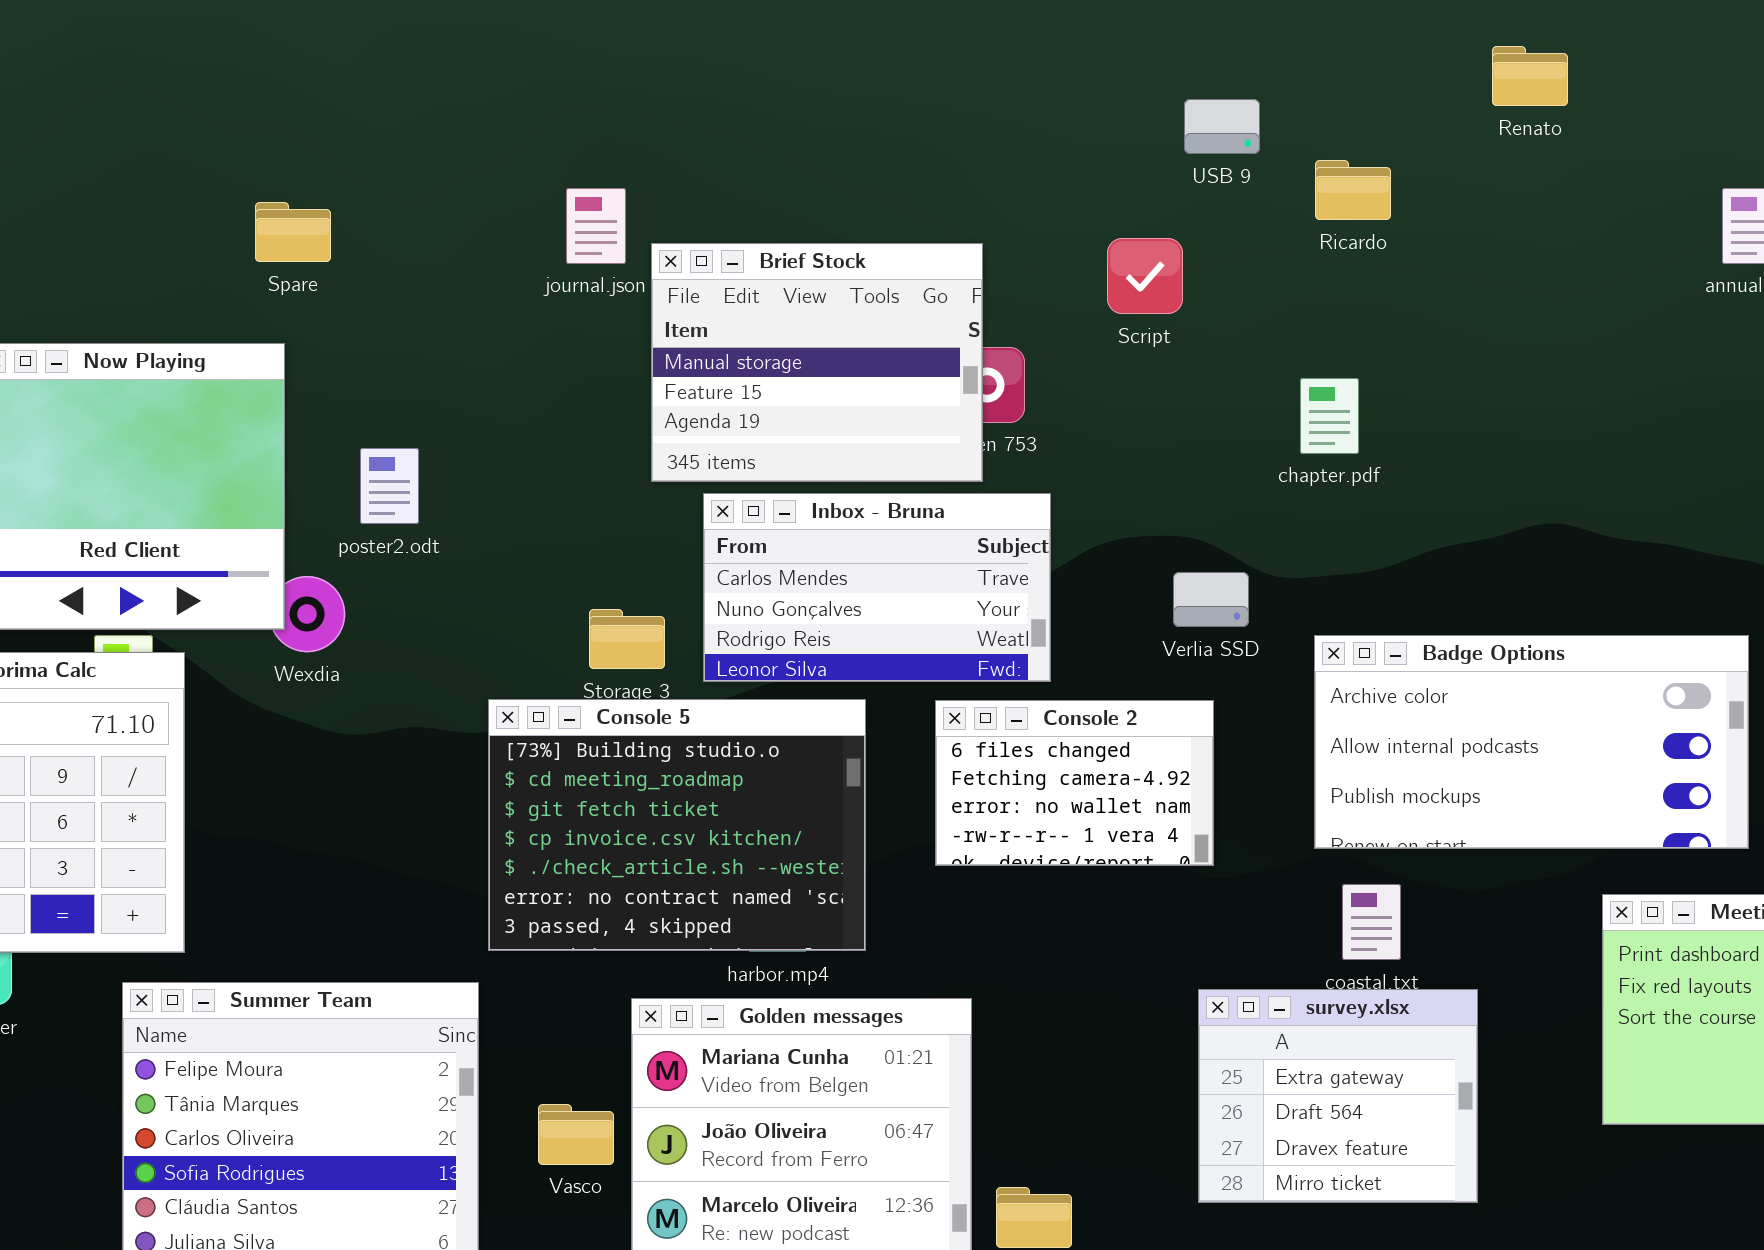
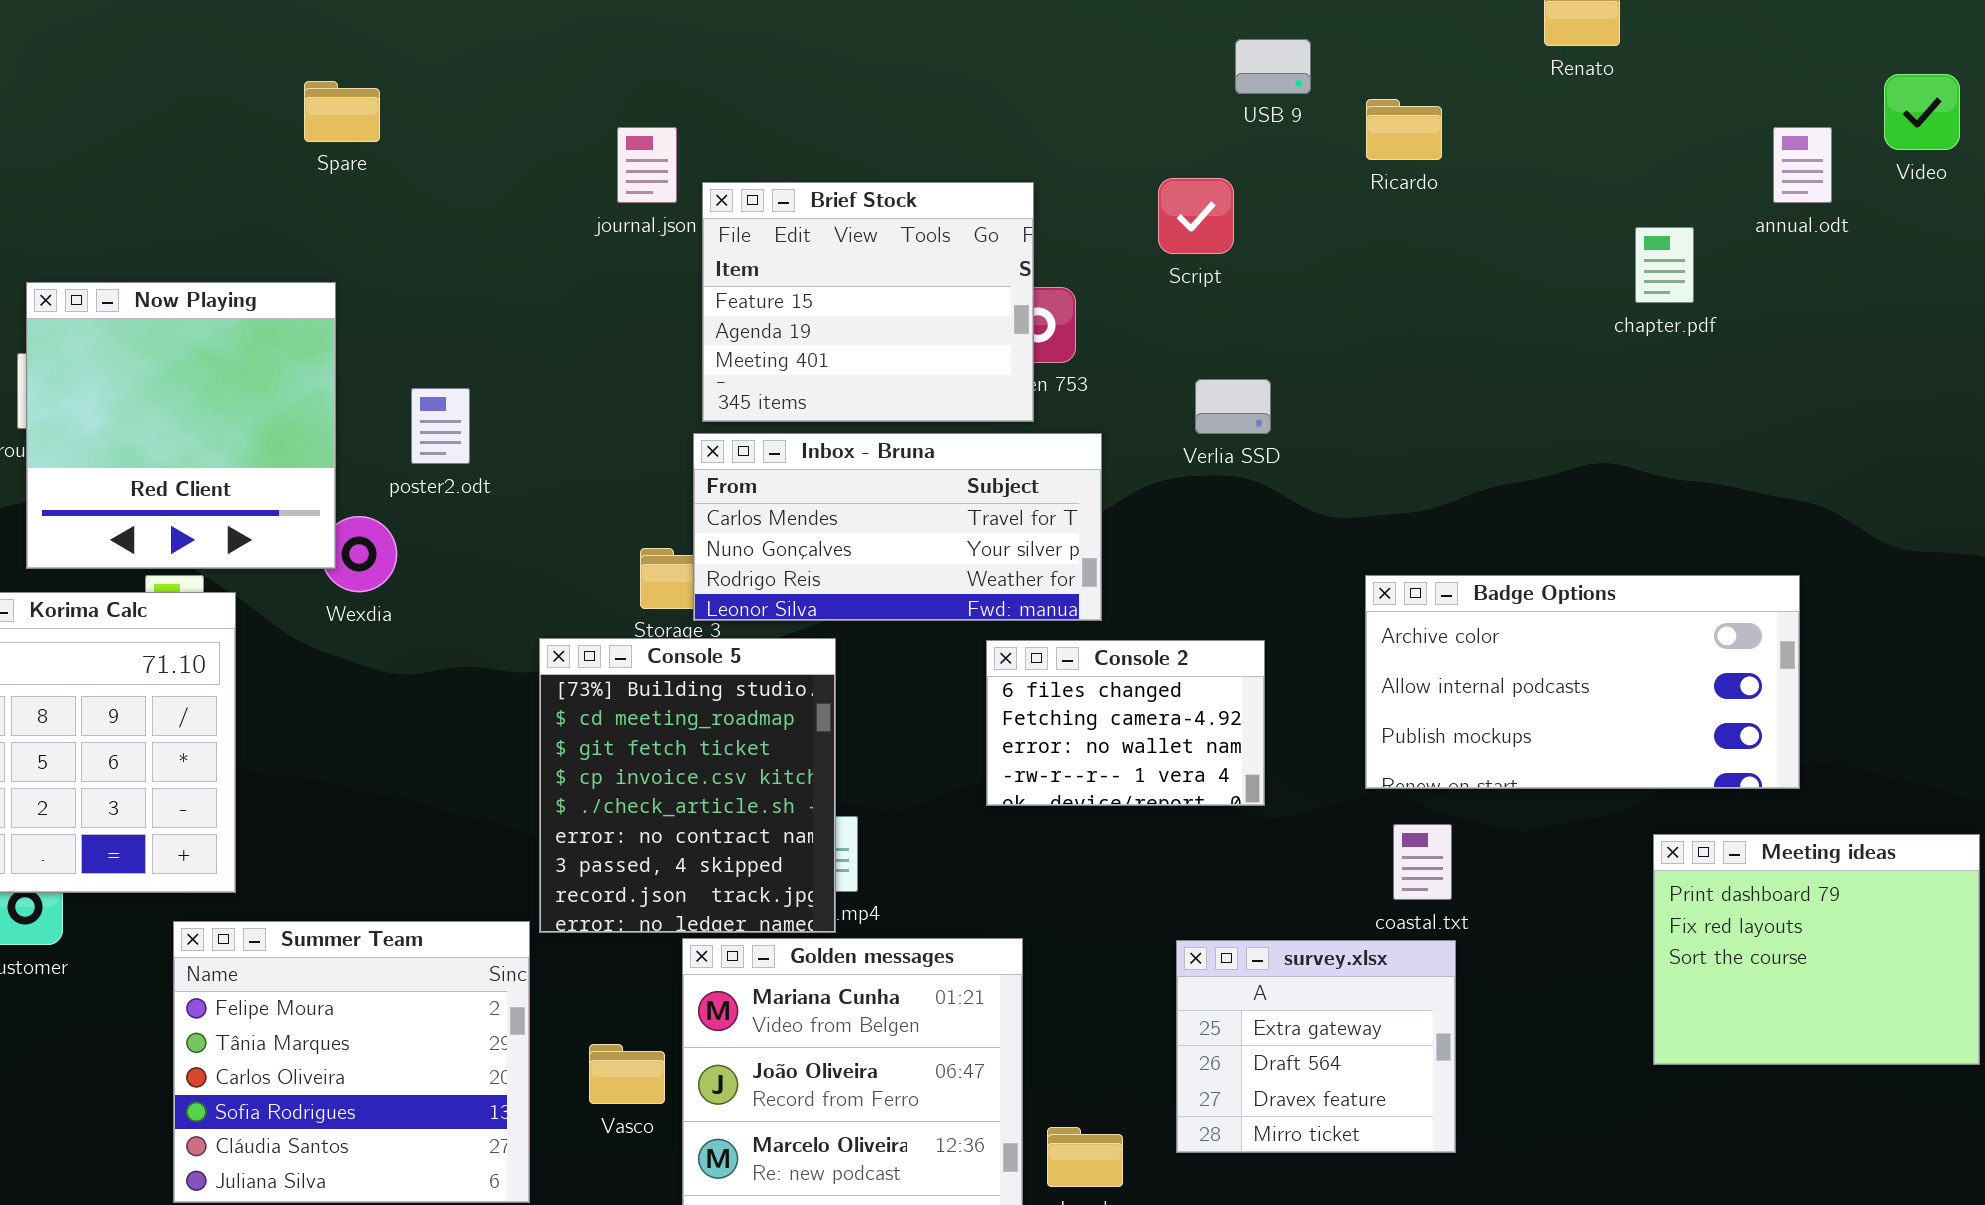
Spare: [255,202,331,262] -> [304,81,380,142], moved
Brief Stock: [651,243,983,482] -> [702,182,1034,422], scrolled down 1 row
chapter.pdf: [1300,378,1359,454] -> [1635,227,1694,303], moved
Inbox - Bruna: [703,493,1051,682] -> [693,433,1102,621], resized
Verlia SSD: [1173,572,1249,627] -> [1195,379,1271,434], moved
Console 5: [488,699,866,951] -> [539,638,836,933], resized
survey.xlsx: [1198,989,1478,1203] -> [1176,940,1456,1153], moved

